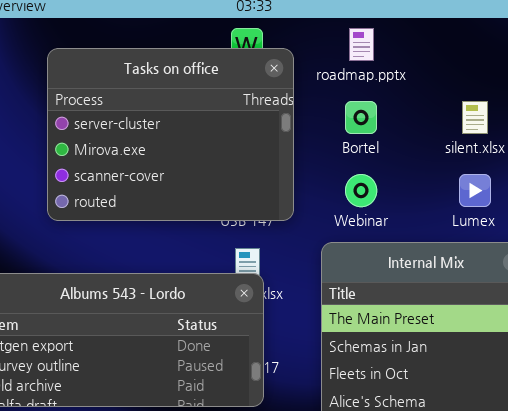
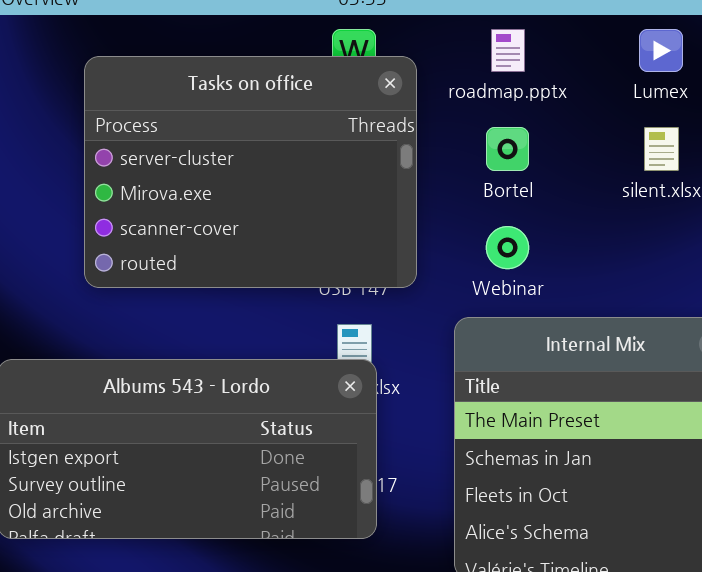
Lumex: [459,174,491,207] -> [639,29,683,72], moved

